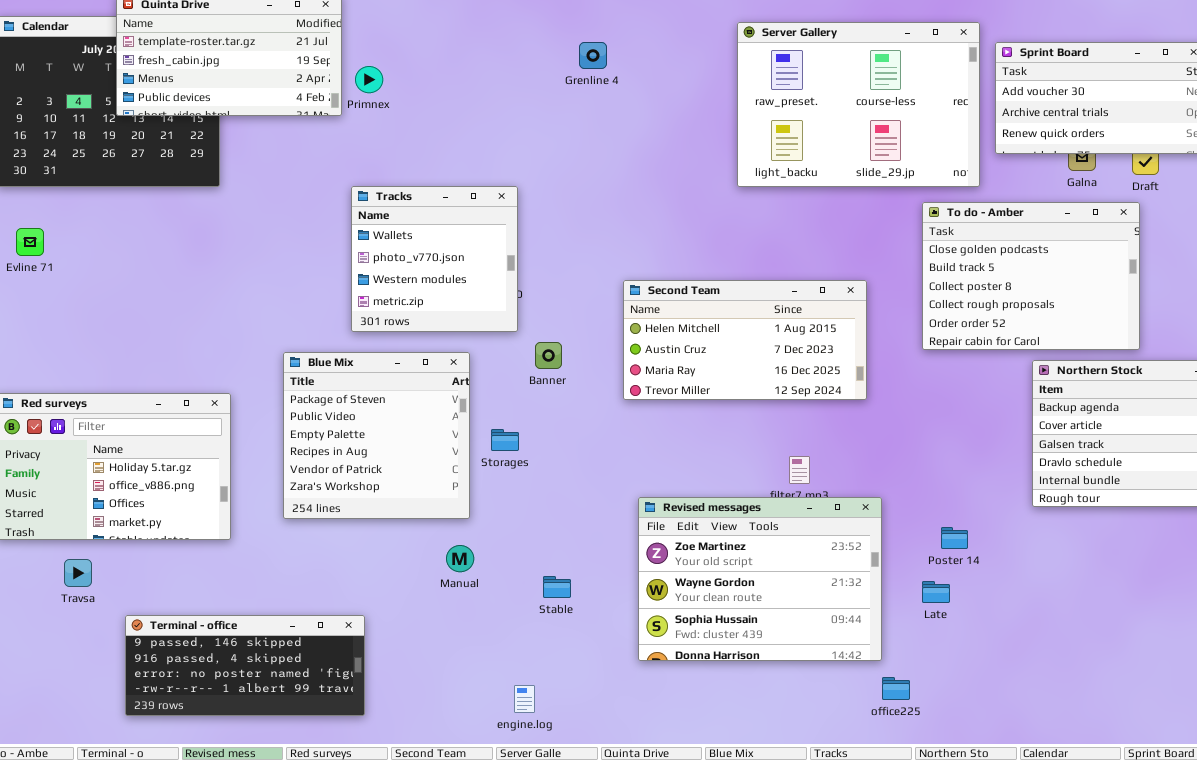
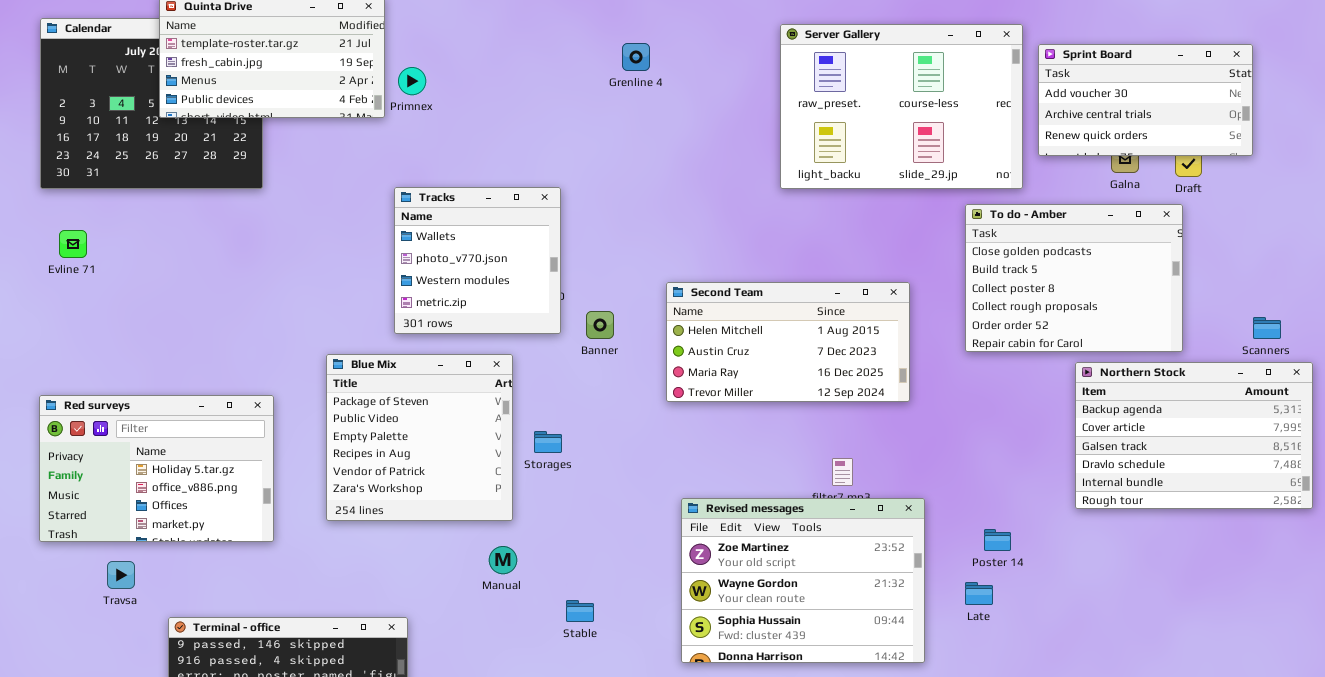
Banner: [535,342,562,369] -> [586,311,614,339], moved
Stable: [543,576,571,598] -> [566,600,594,622], moved

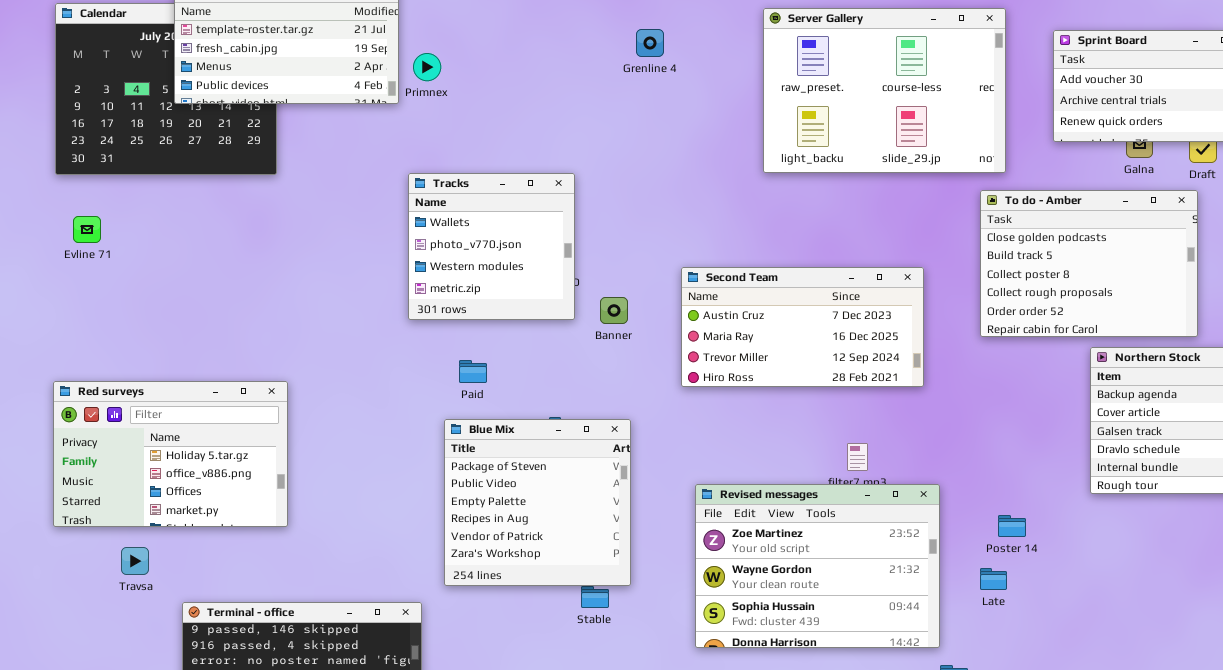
Server Gallery: [780,24,1023,189] -> [763,8,1006,173], moved
Second Team: [666,282,910,402] -> [681,267,924,387], scrolled down 1 row
Blue Mix: [326,354,513,521] -> [444,419,631,586], moved

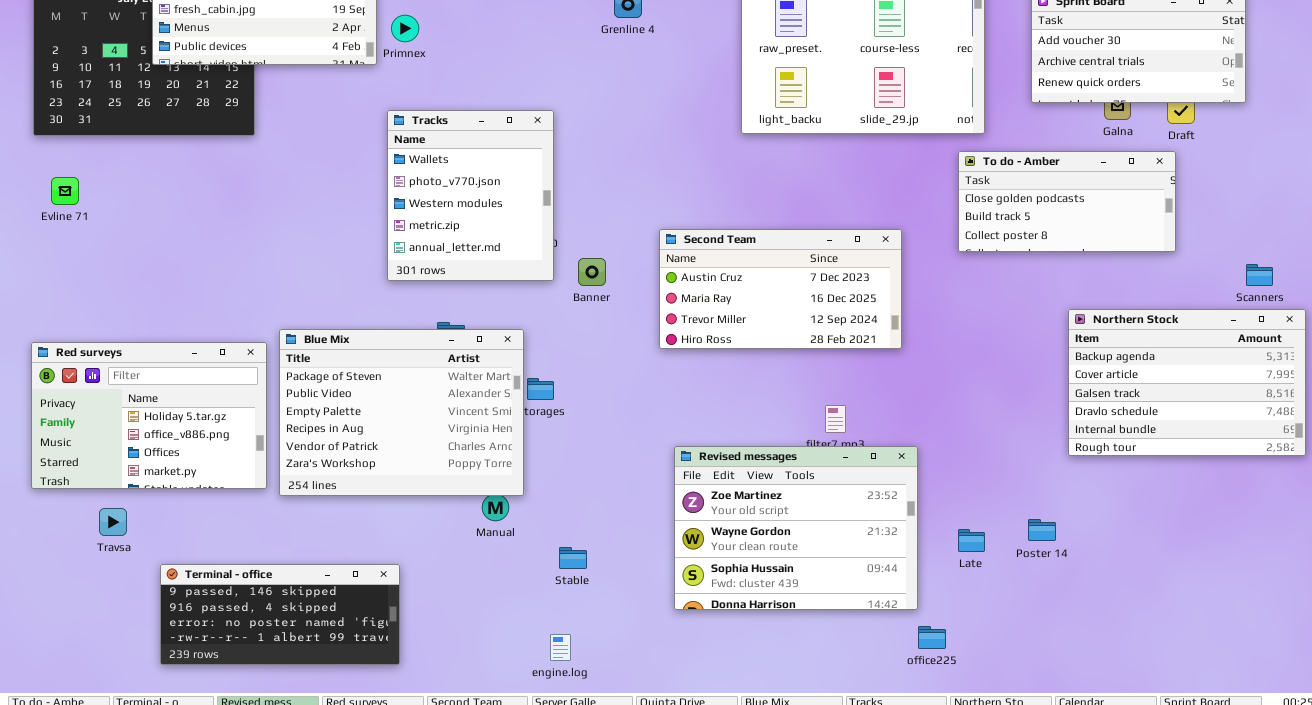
Tracks: [408,173,575,320] -> [387,110,554,281], resized
To do - Amber: [980,190,1198,337] -> [958,151,1176,252], resized
Blue Mix: [444,419,631,586] -> [279,329,524,496], moved, resized
Poster 14: [998,515,1026,537] -> [1028,519,1056,541], moved

